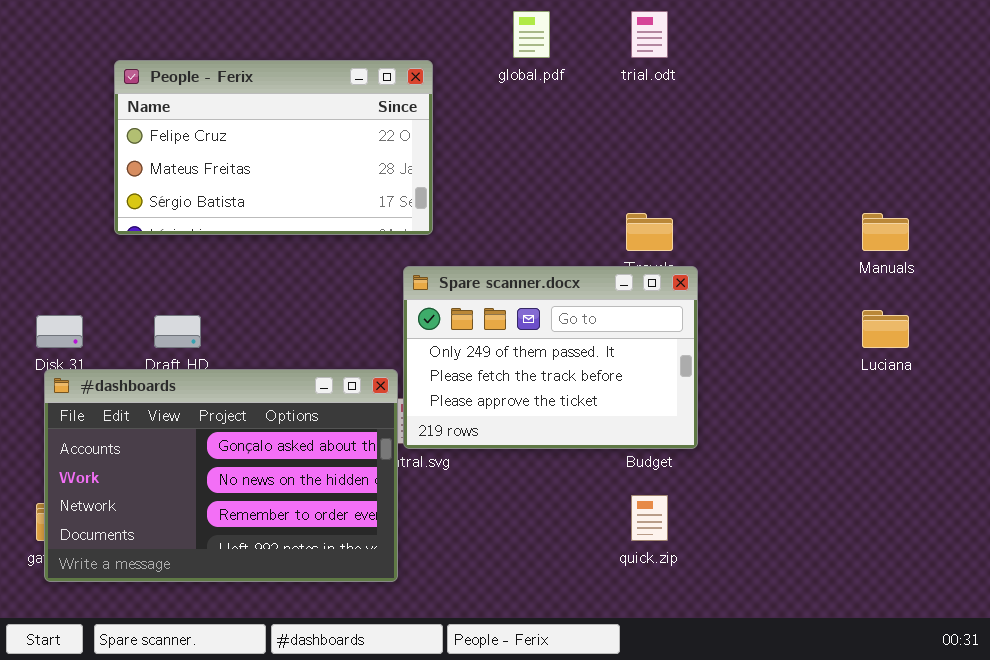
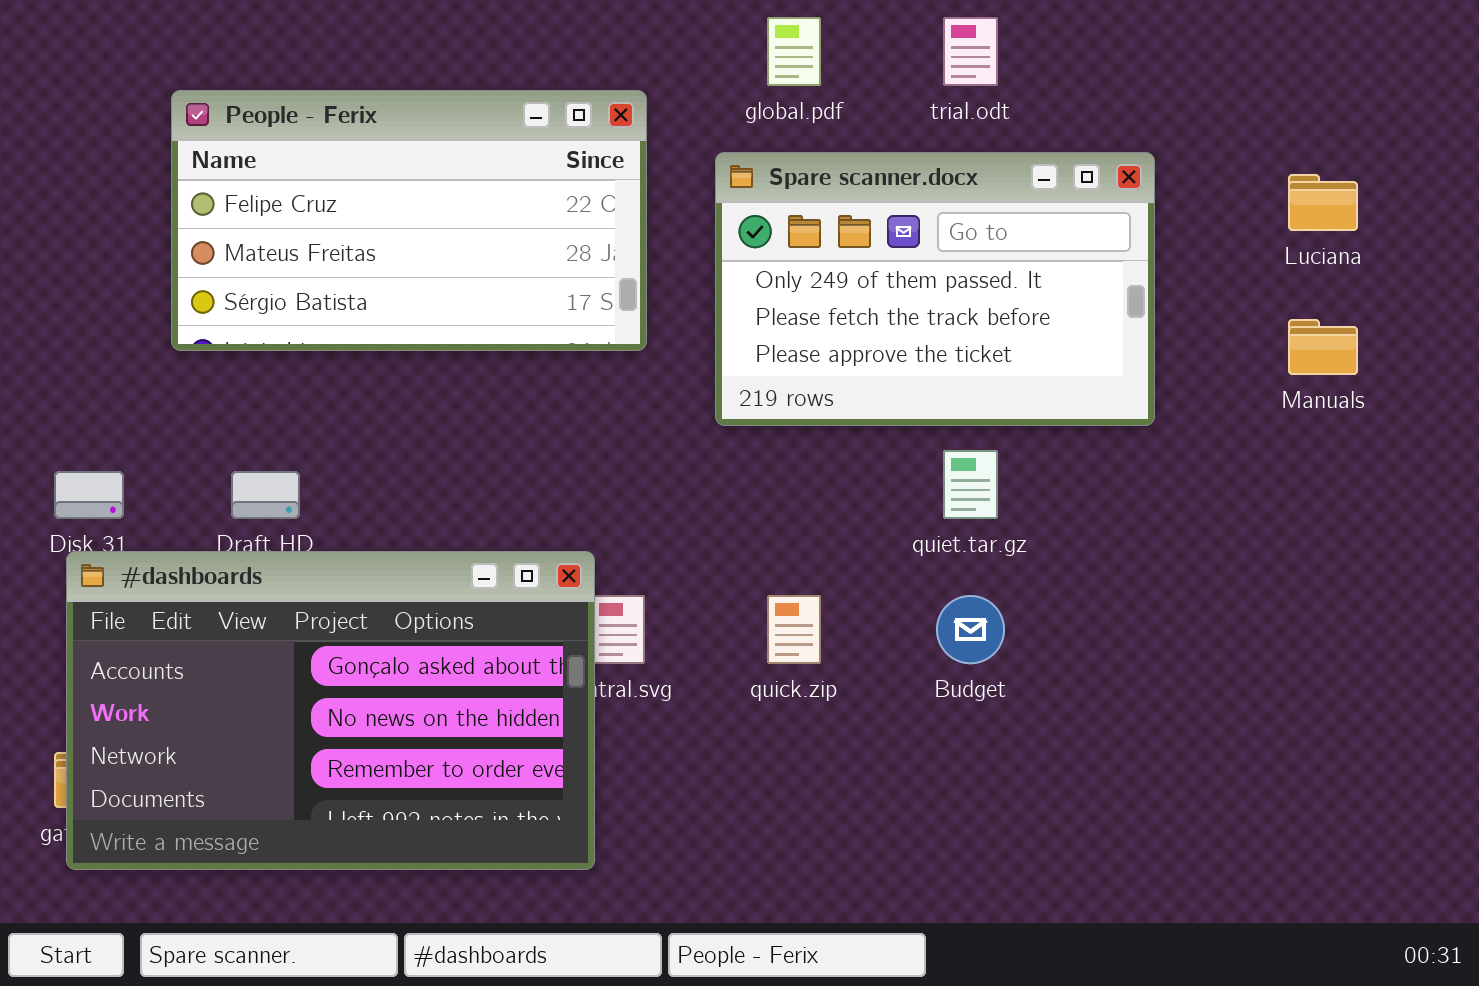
Spare scanner.docx: [403,266,698,449] -> [715,152,1155,426], moved
Luciana: [862,310,909,348] -> [1288,174,1358,231], moved
quick.zip: [631,495,668,541] -> [767,595,821,664], moved

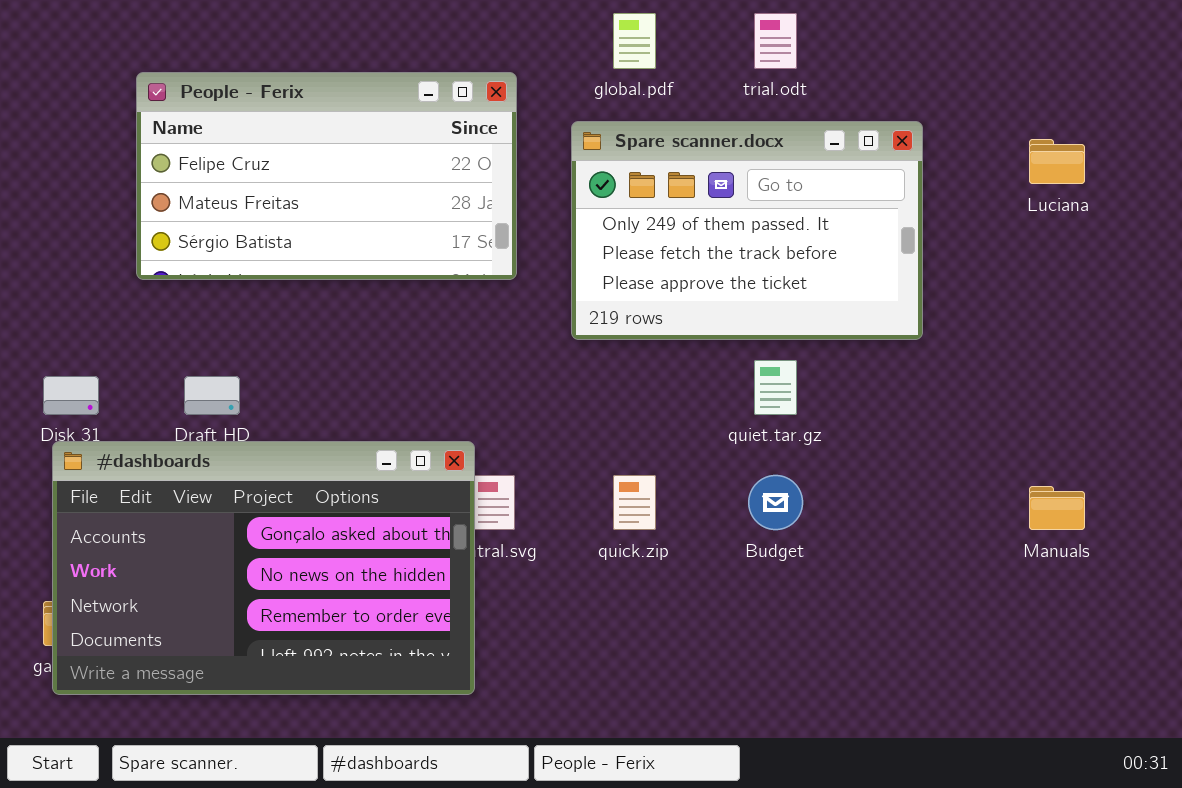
Manuals: [1288,319,1358,375] -> [1029,486,1085,530], moved

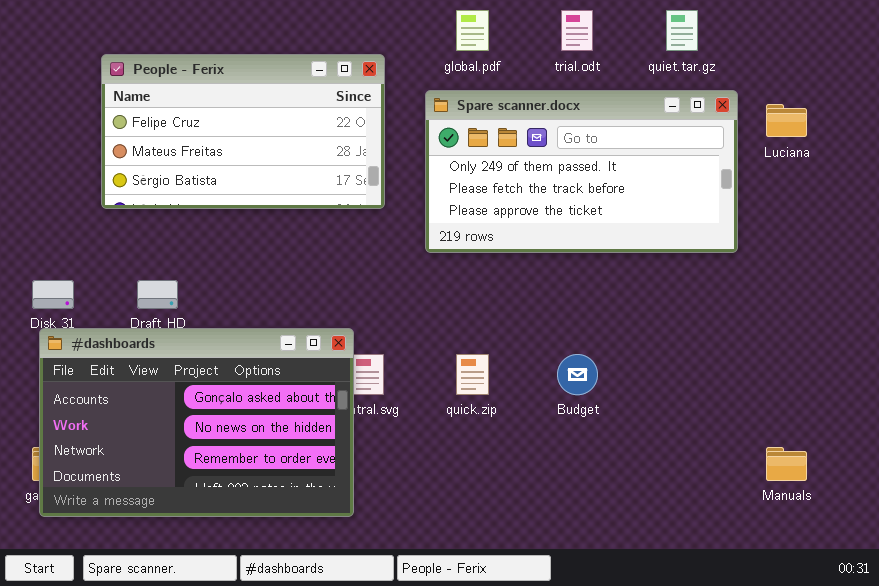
Spare scanner.docx: [571,121,923,340] -> [425,90,738,253], resized
quiet.tar.gz: [754,360,797,415] -> [666,10,698,51], moved
Manuals: [1029,486,1085,530] -> [766,447,807,481], moved

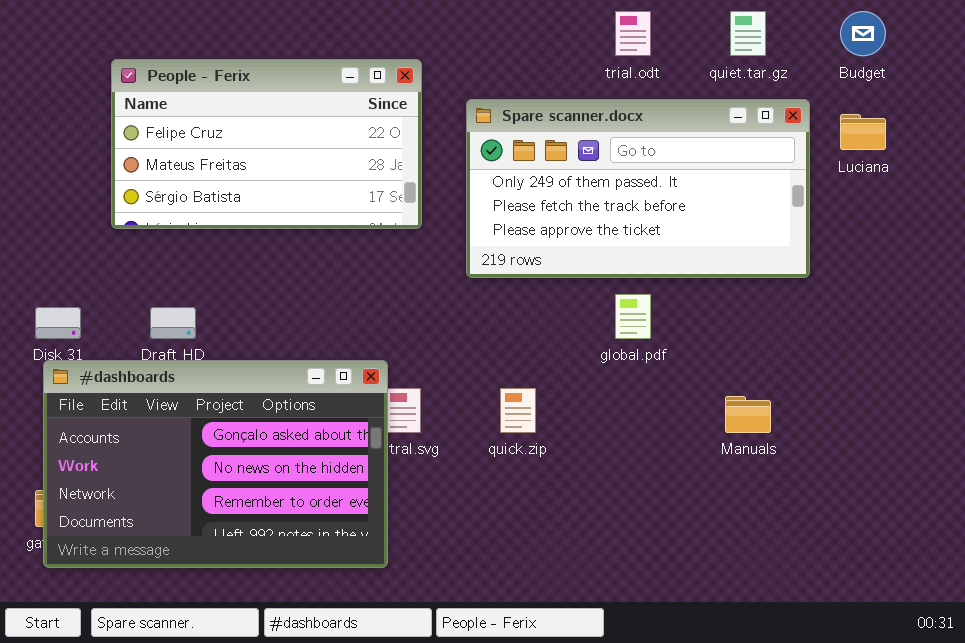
global.pdf: [456,10,489,51] -> [615,294,651,339], moved
Budget: [557,354,598,395] -> [840,11,886,56], moved
Manuals: [766,447,807,481] -> [725,396,771,433], moved

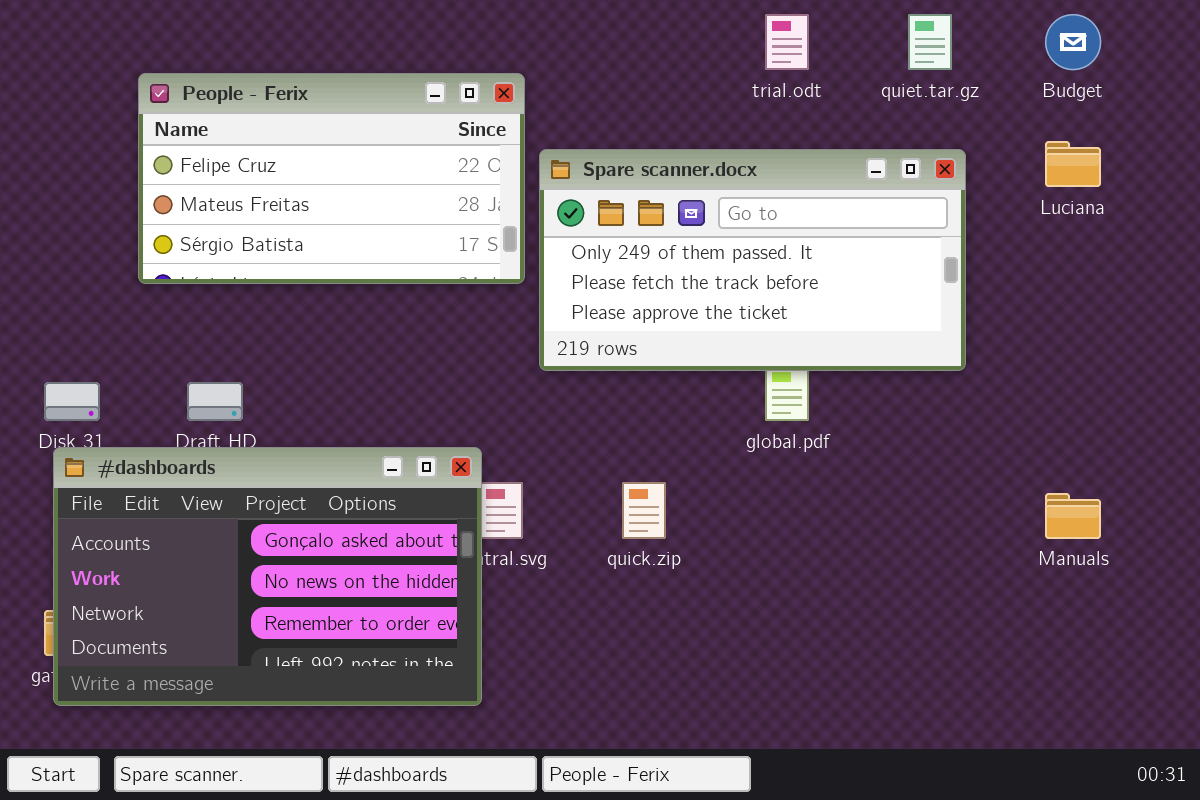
Spare scanner.docx: [466,99,810,278] -> [539,149,966,371], moved
Manuals: [725,396,771,433] -> [1045,493,1101,539], moved

